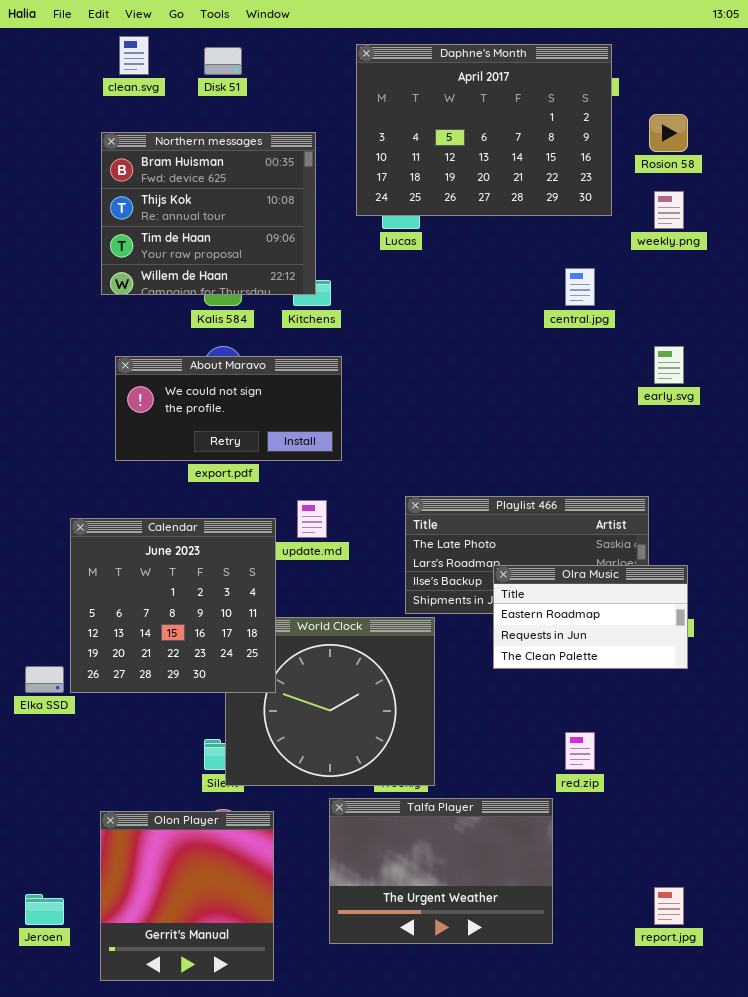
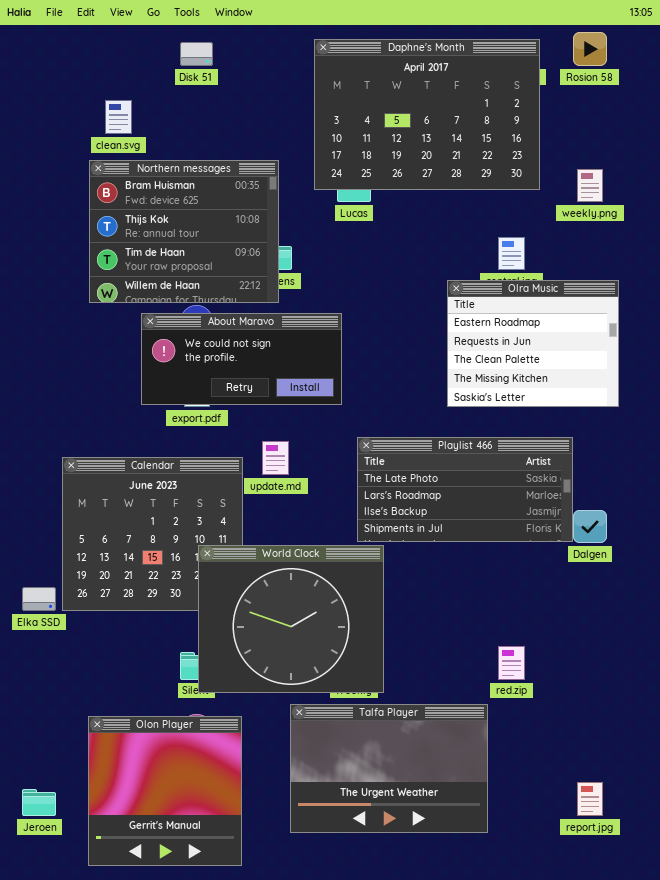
clean.svg: [119,36,149,75] -> [105,100,132,134], moved
Rosion 58: [649,114,688,152] -> [573,32,607,66], moved
Northern messages: [101,132,316,295] -> [89,160,279,303], moved
About Maravo: [115,356,342,461] -> [141,313,342,405], moved
Olra Music: [493,565,688,669] -> [447,280,619,407], moved, resized
World Clock: [225,617,435,786] -> [198,545,384,693], raised

